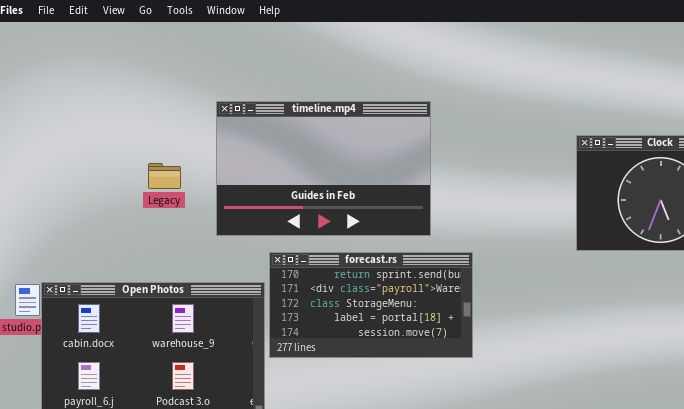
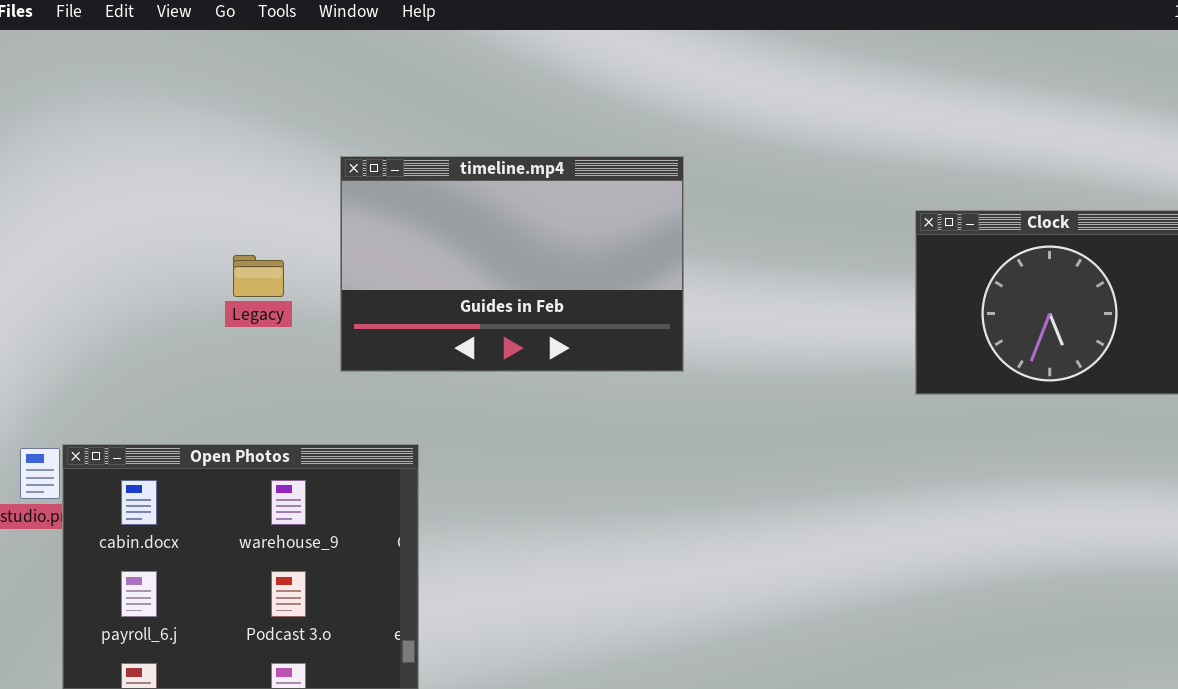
forecast.rs: [269,252,473,358] -> none, closed

